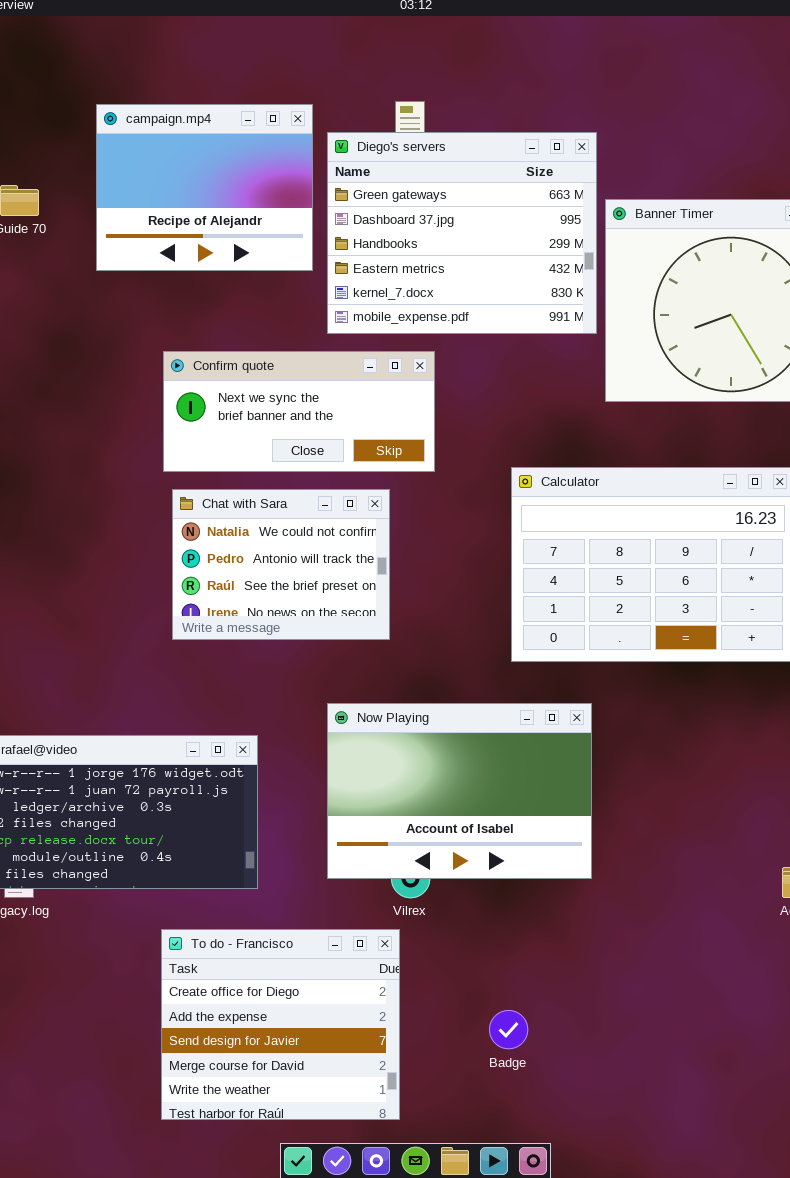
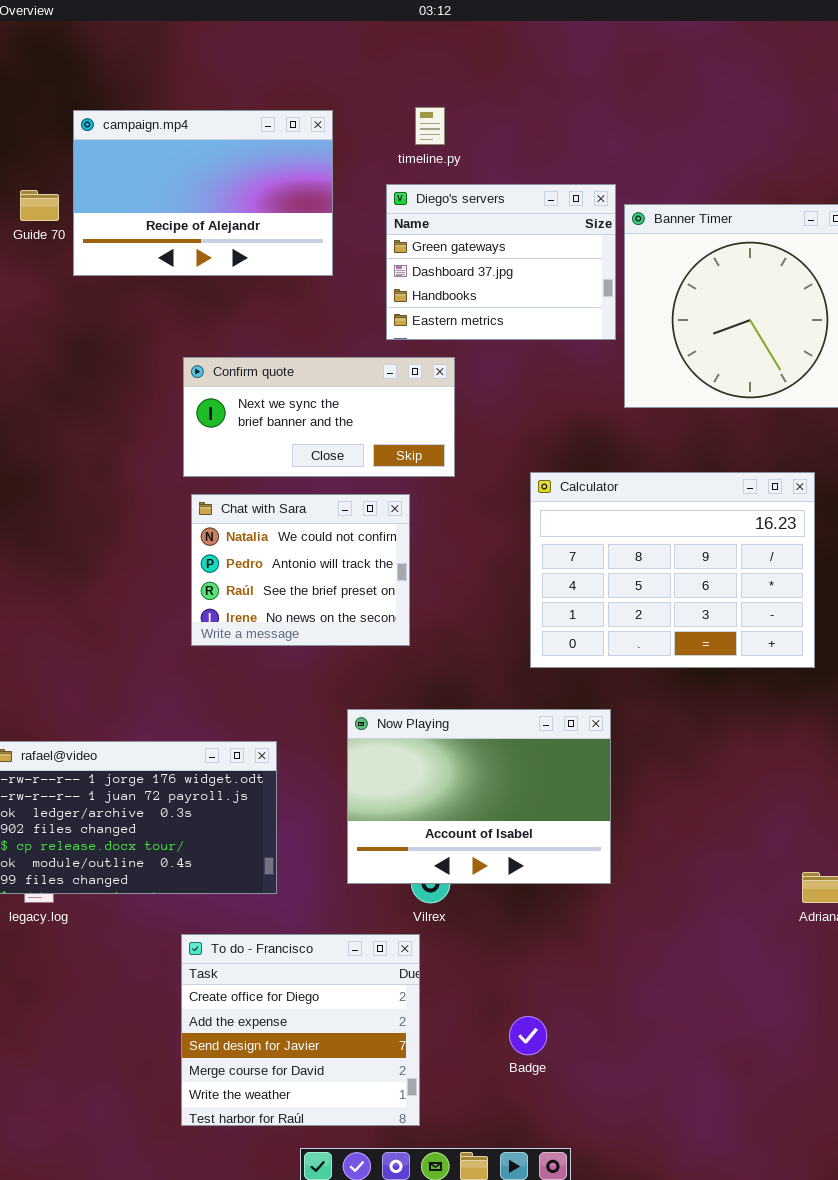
campaign.mp4: [96,104,313,271] -> [73,110,333,276], resized
Diego's servers: [327,132,597,334] -> [386,184,616,340], resized

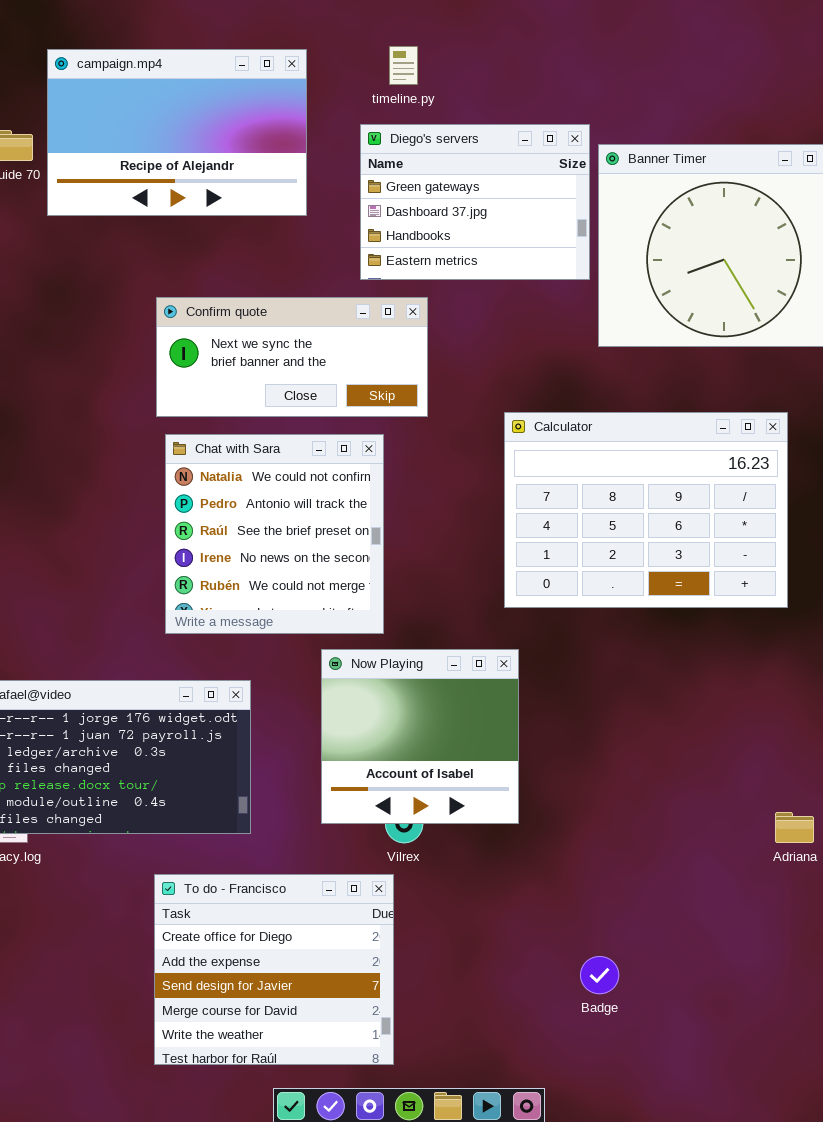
Chat with Sara: [191,494,410,646] -> [165,434,384,634], resized
Now Playing: [347,709,611,884] -> [321,649,519,824], resized
Badge: [509,1016,547,1055] -> [580,956,619,994], moved

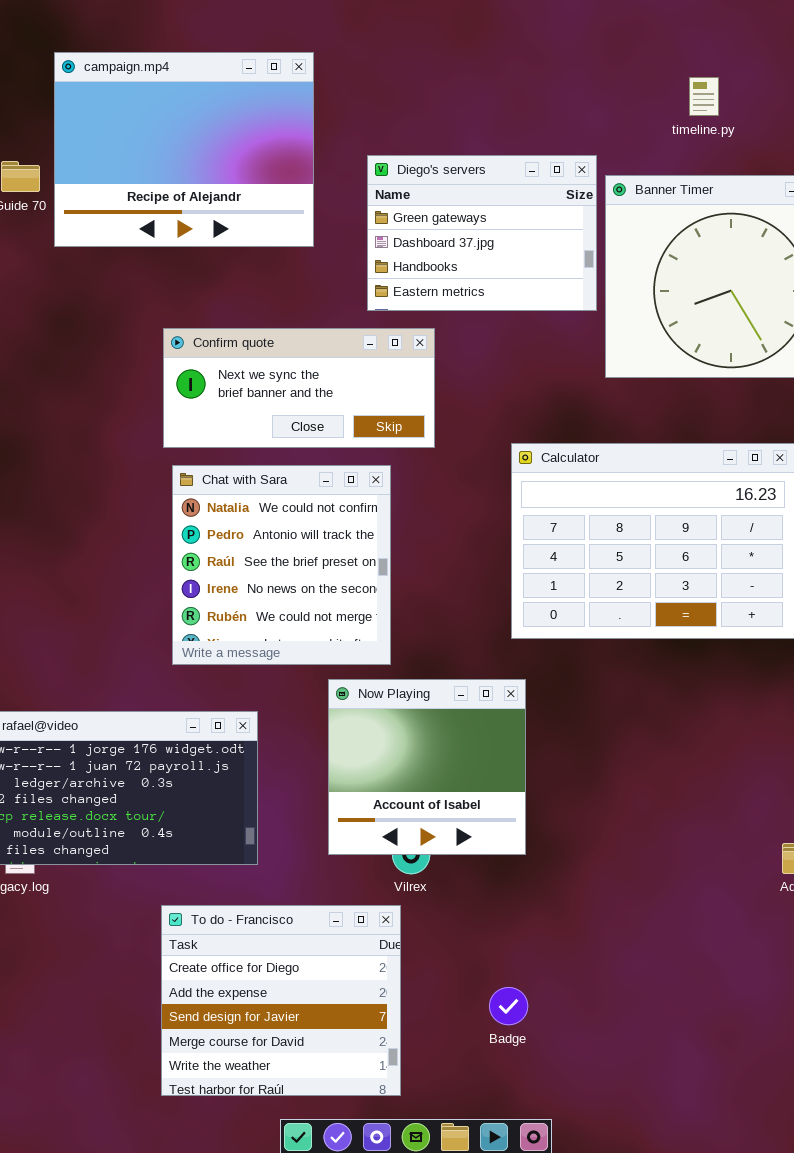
timeline.py: [389,46,418,85] -> [689,77,719,116], moved
campaign.mp4: [47,49,307,216] -> [54,52,314,247], resized
Badge: [580,956,619,994] -> [489,987,528,1025], moved

